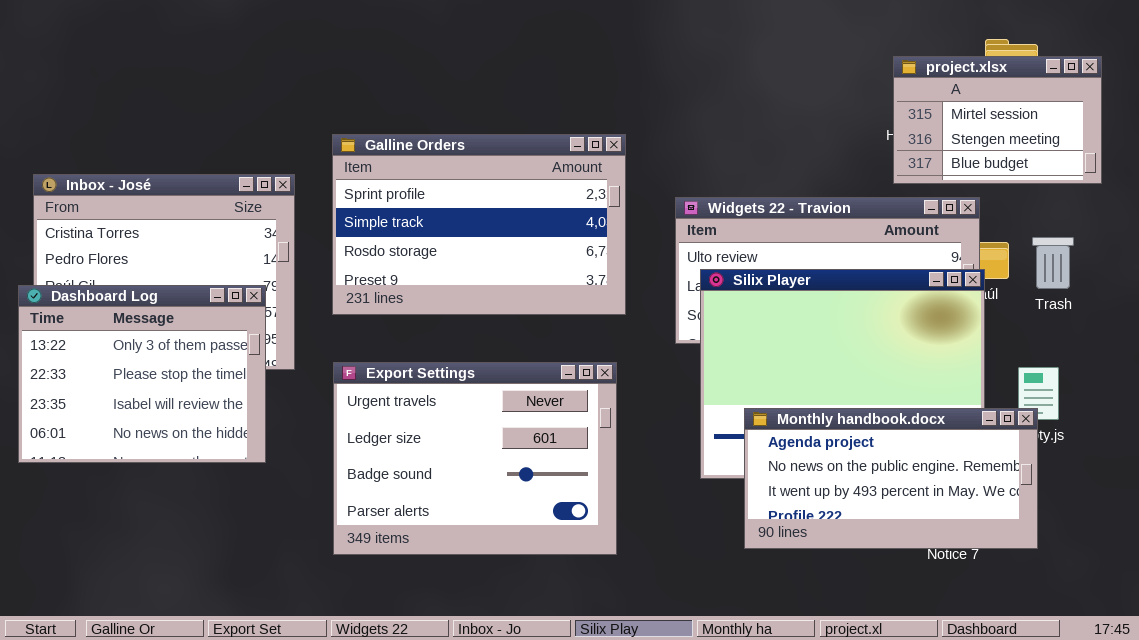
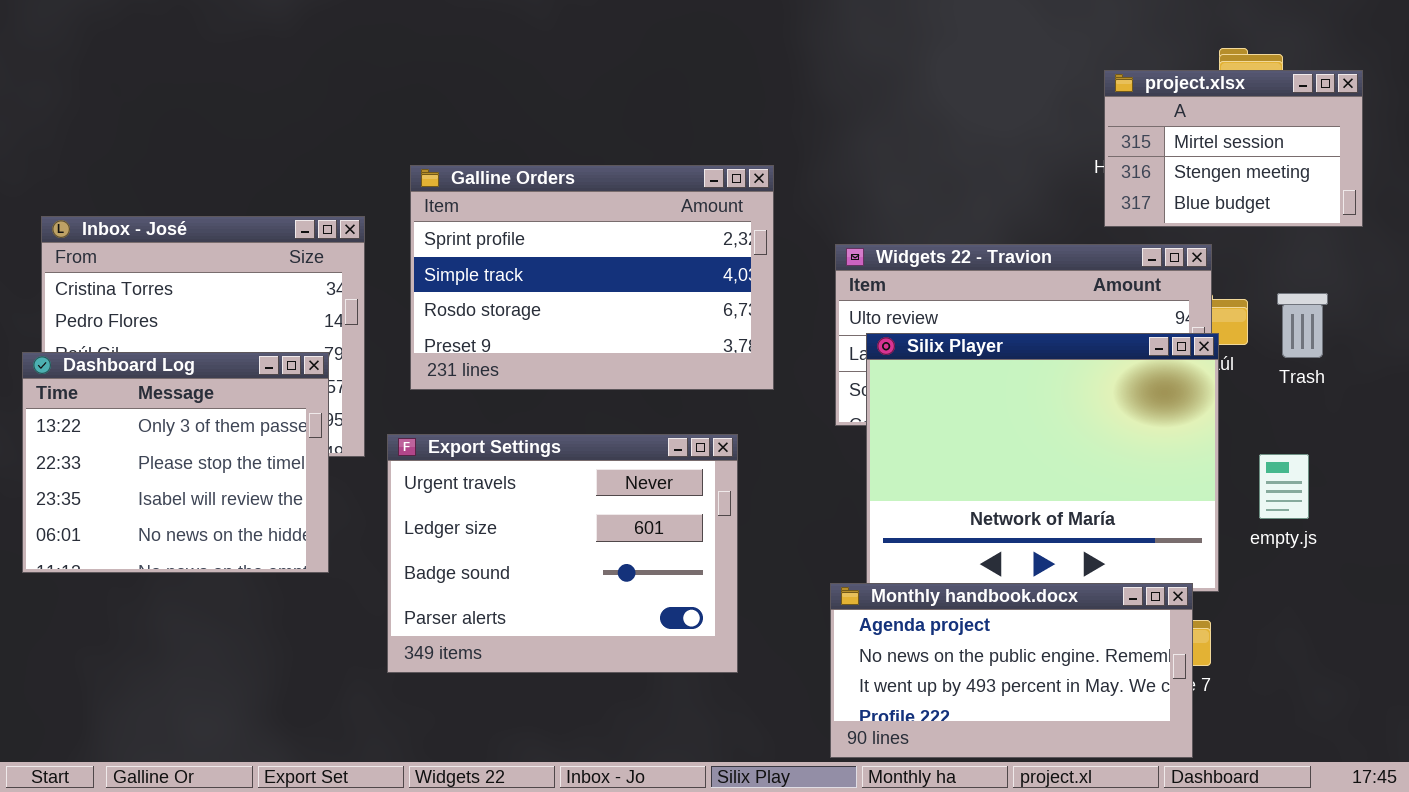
Export Settings: [333,362,617,555] -> [387,434,738,673], moved
Monthly handbook.docx: [744,408,1038,549] -> [830,583,1193,758], moved

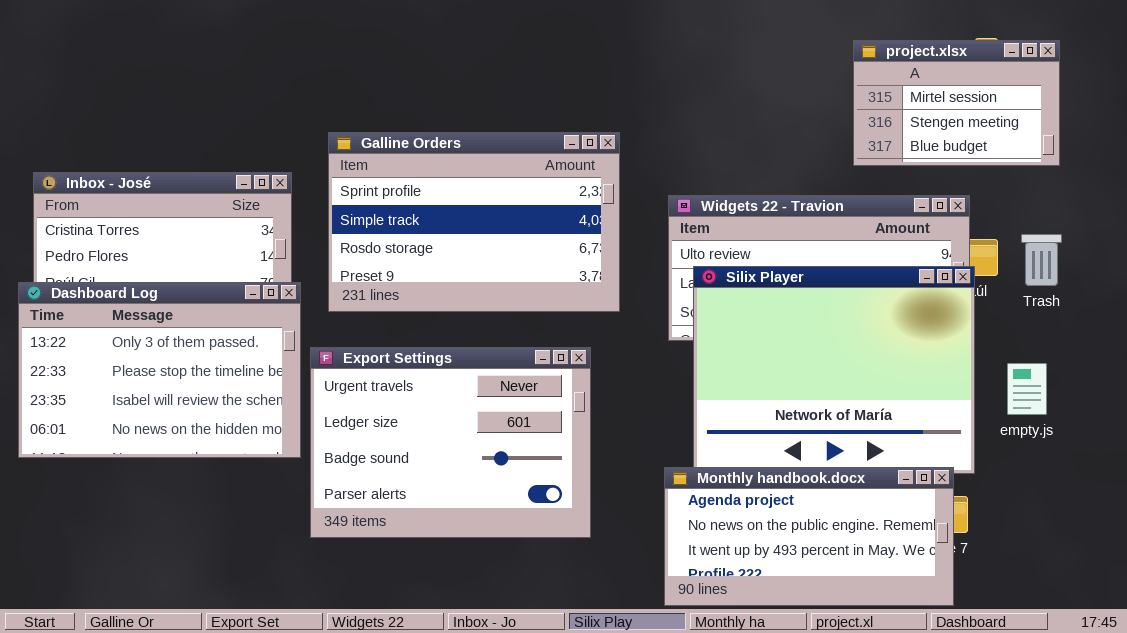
project.xlsx: [1104,70,1363,227] -> [853,40,1060,166], moved
Dashboard Log: [22,352,329,573] -> [18,282,301,458], resized

